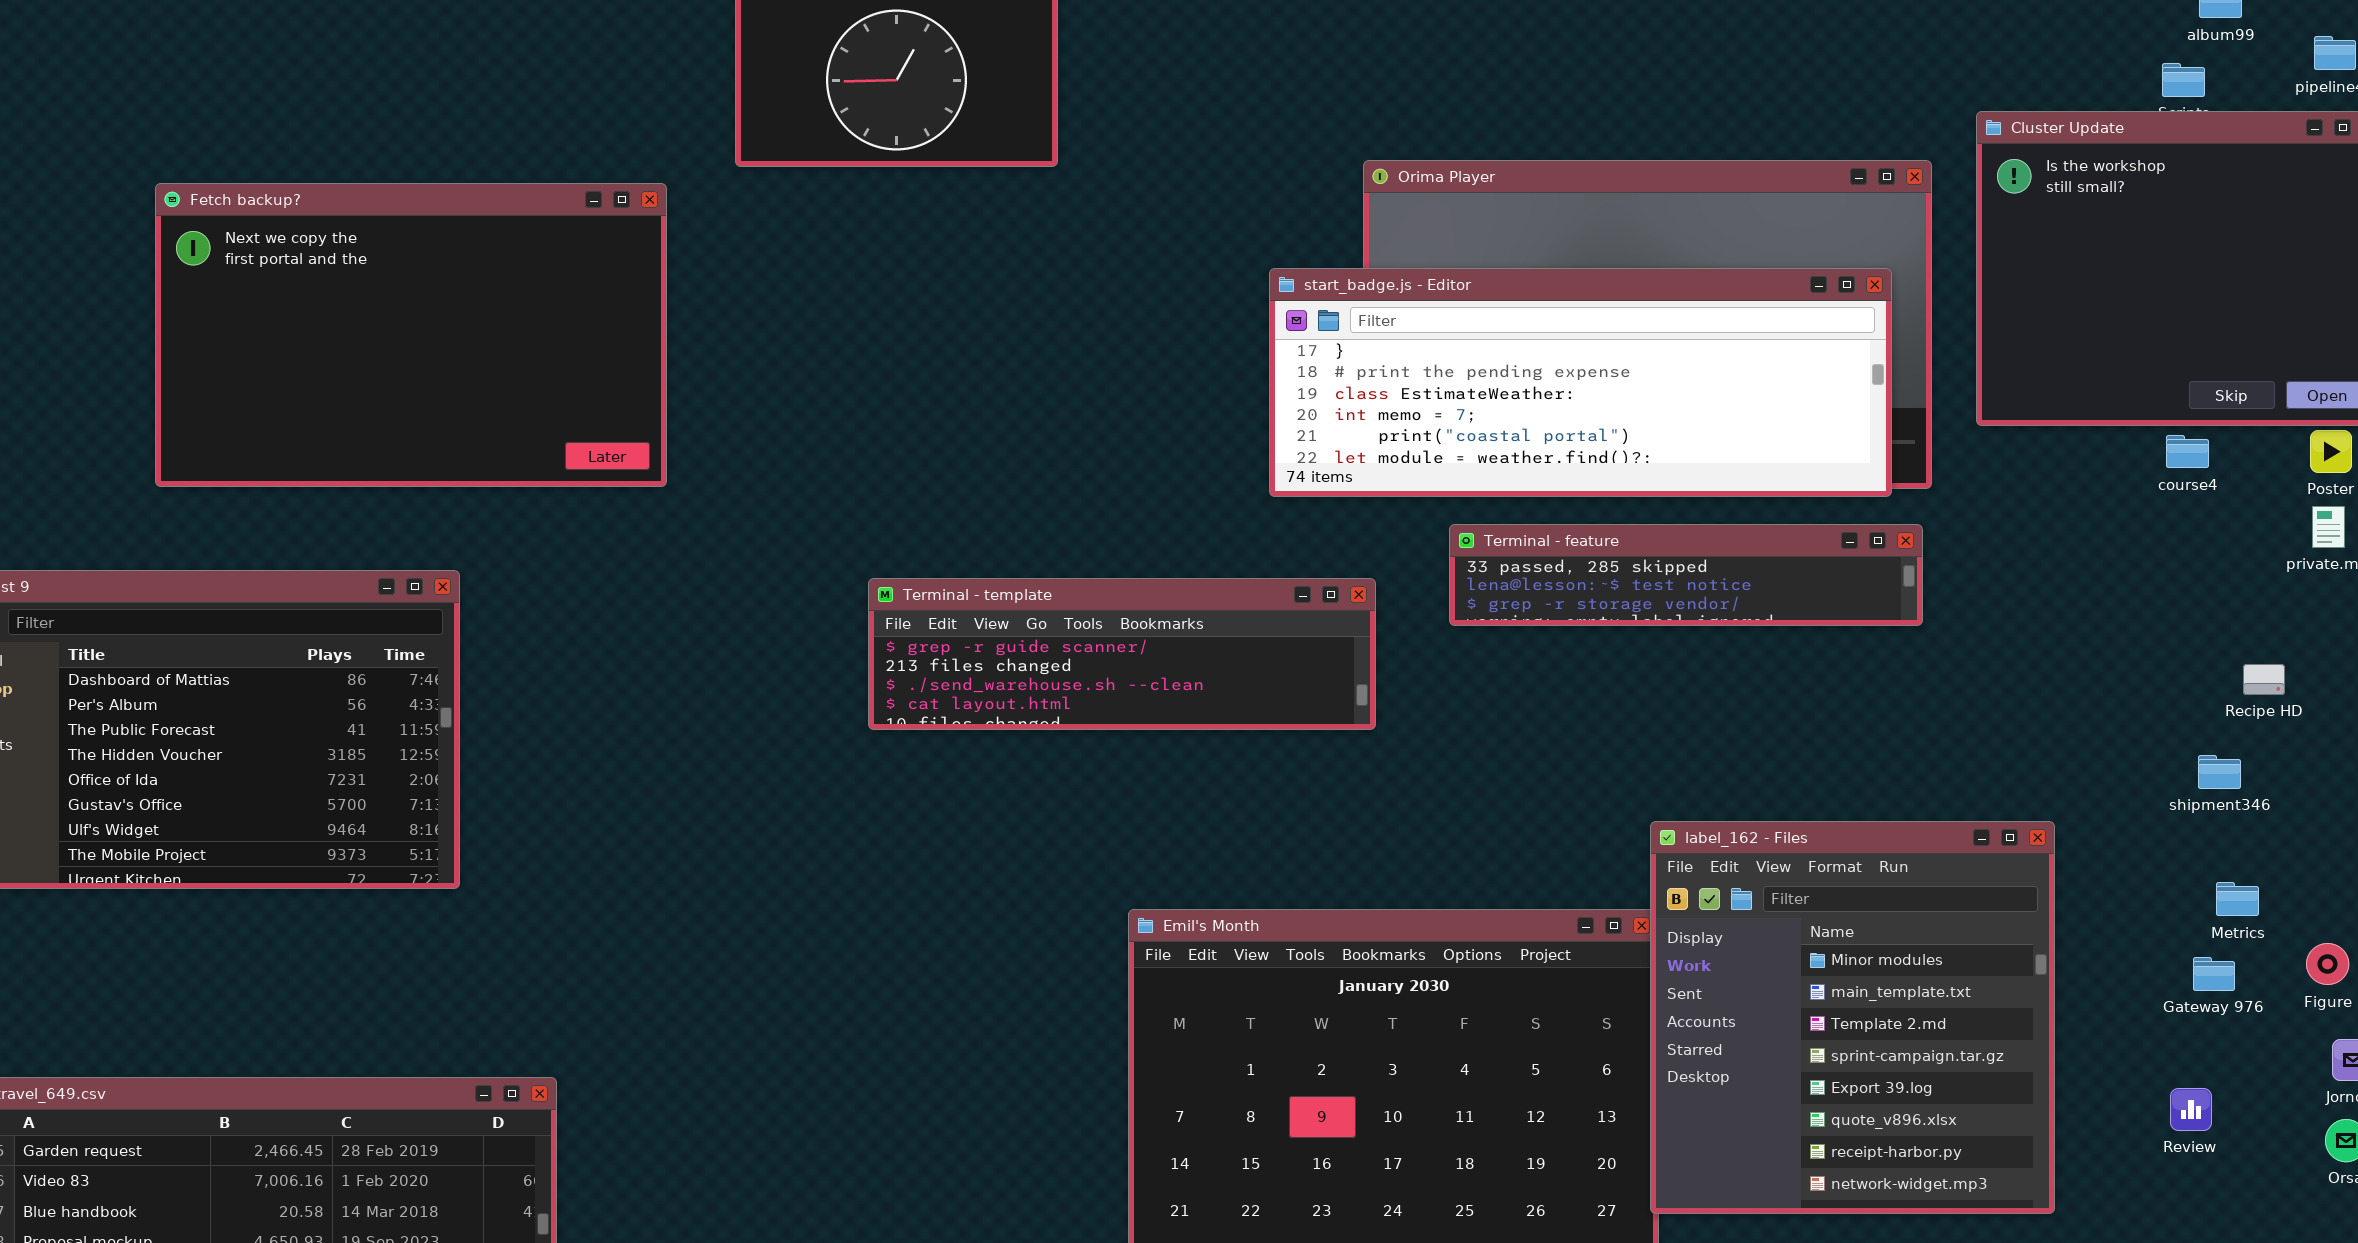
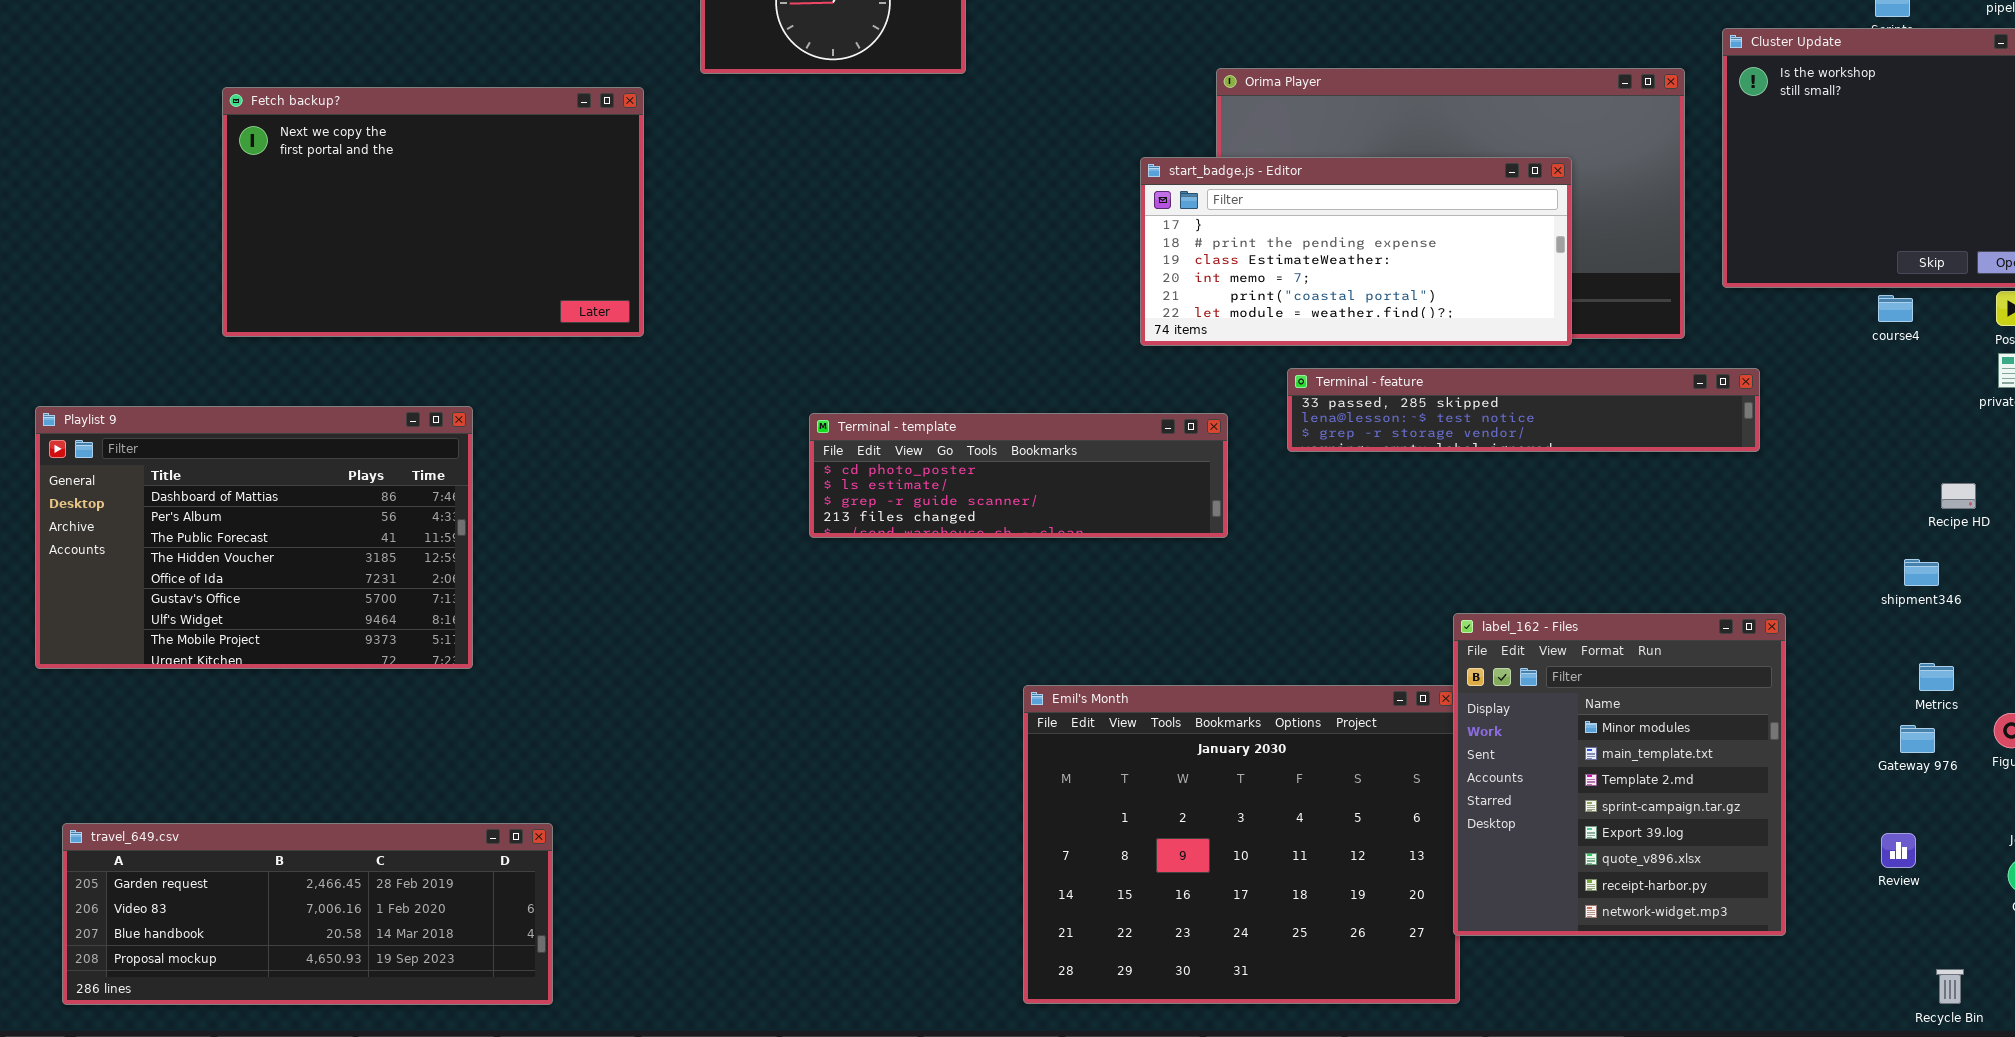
start_badge.js - Editor: [1269,268,1892,497] -> [1140,157,1572,346], resized
Terminal - feature: [1449,524,1923,626] -> [1287,368,1760,452], resized
Terminal - template: [868,578,1376,730] -> [809,413,1228,538], scrolled up 2 rows

